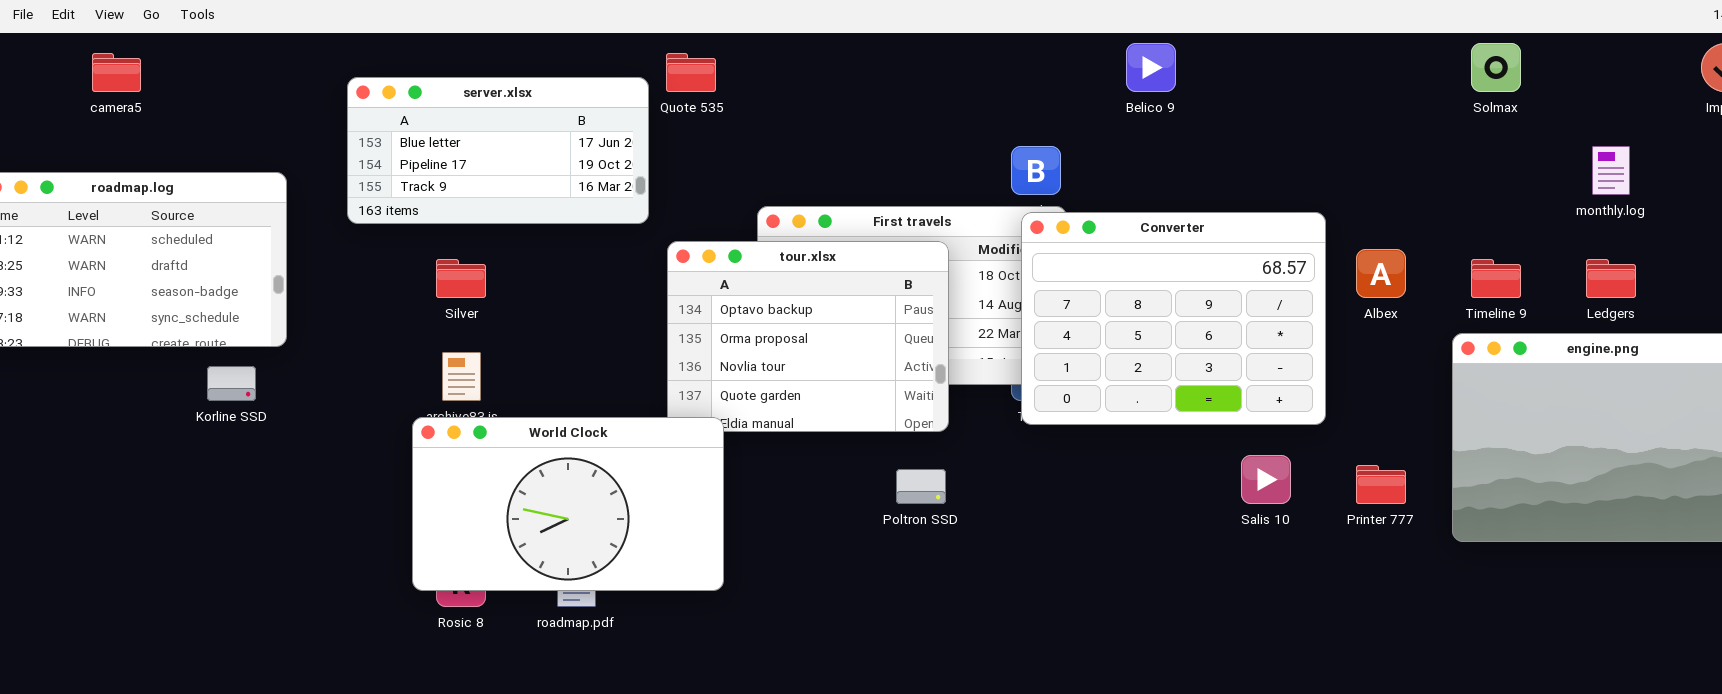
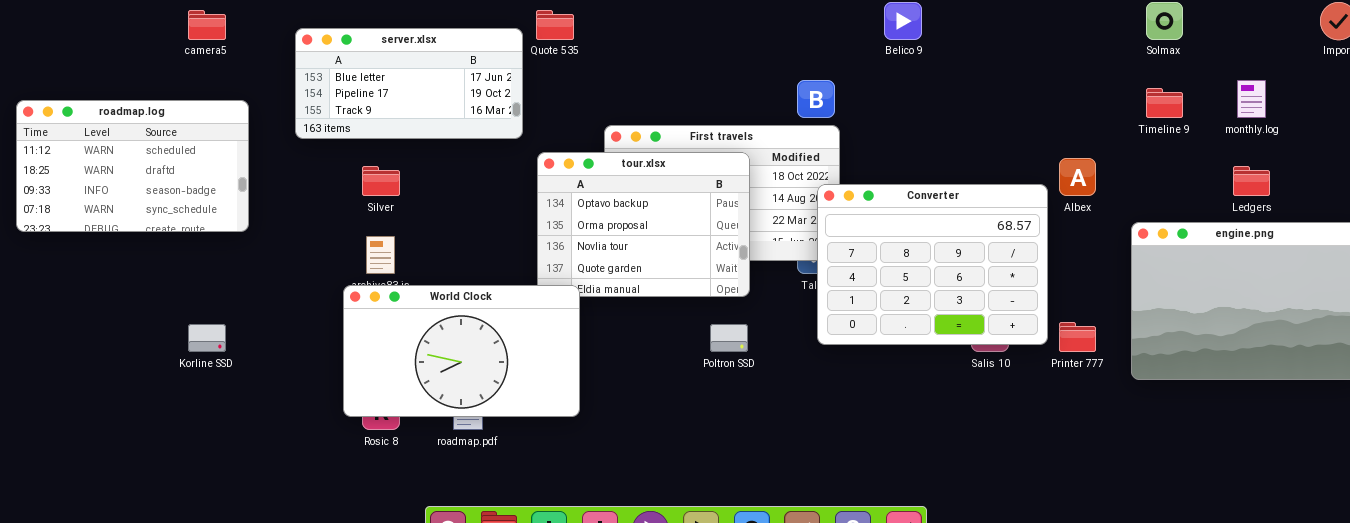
camera5: [92,53,141,92] -> [188,10,226,40], moved
Converter: [1021,212,1326,425] -> [817,184,1048,345], moved
Timeline 9: [1471,259,1521,298] -> [1146,88,1183,118], moved
Korline SSD: [207,366,256,401] -> [188,324,226,352], moved

